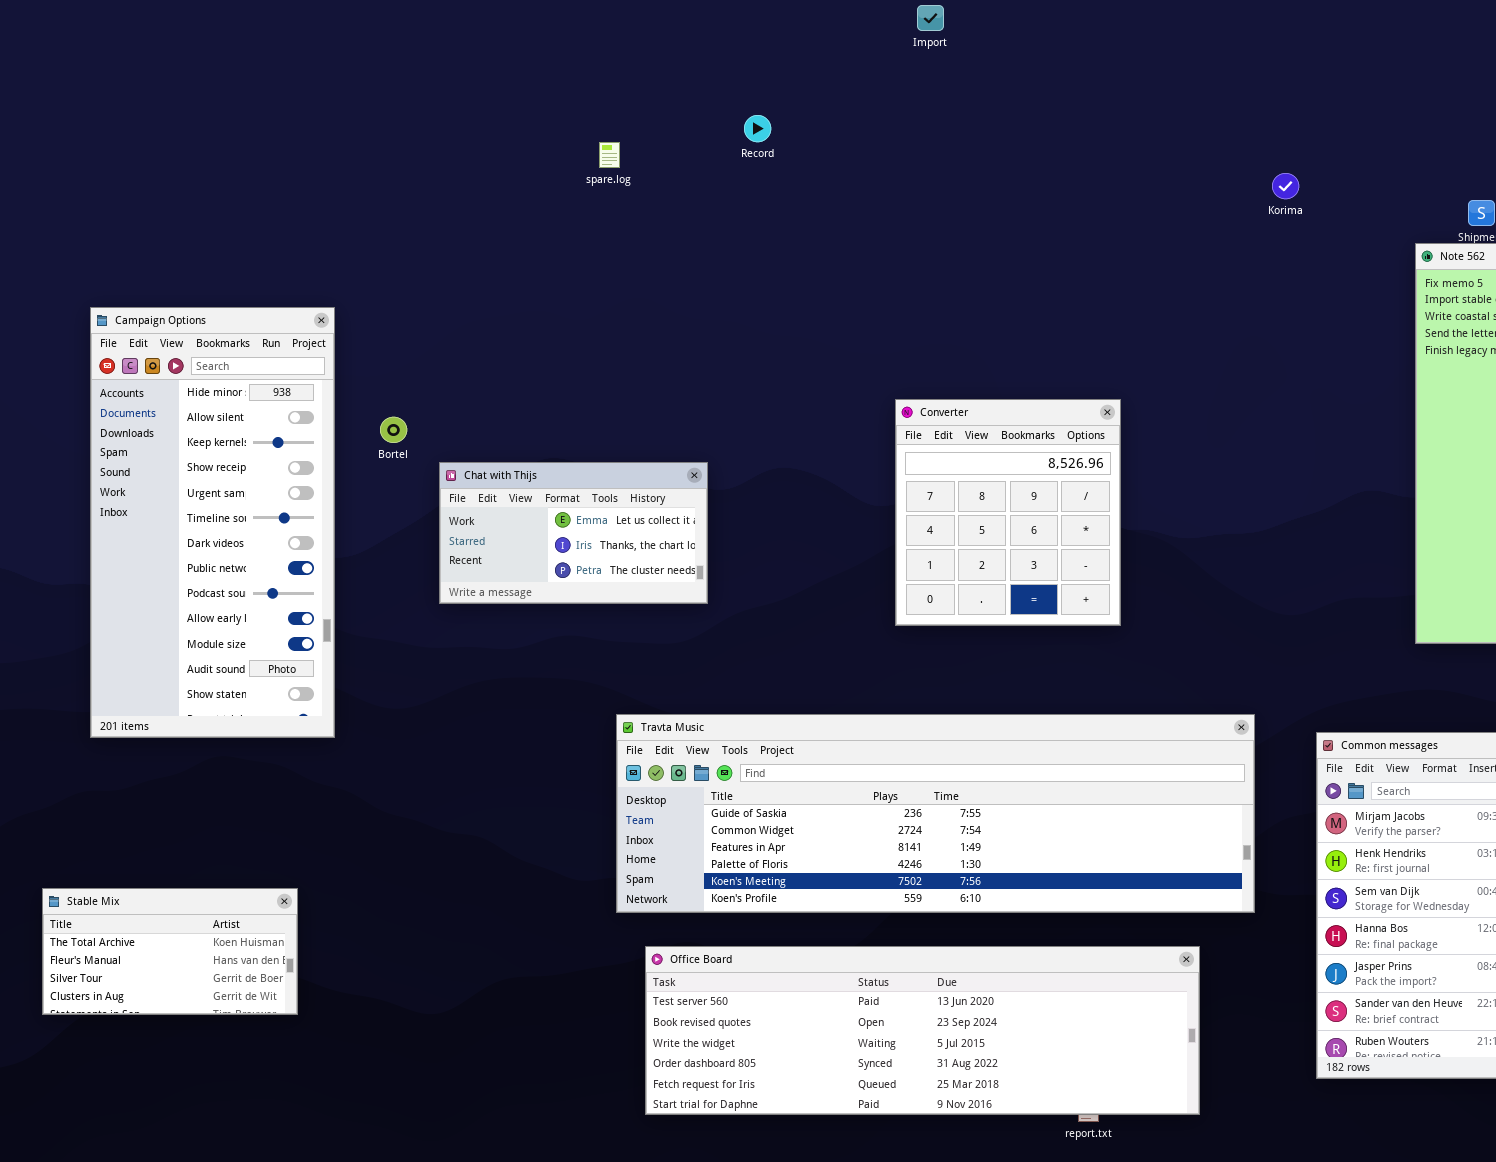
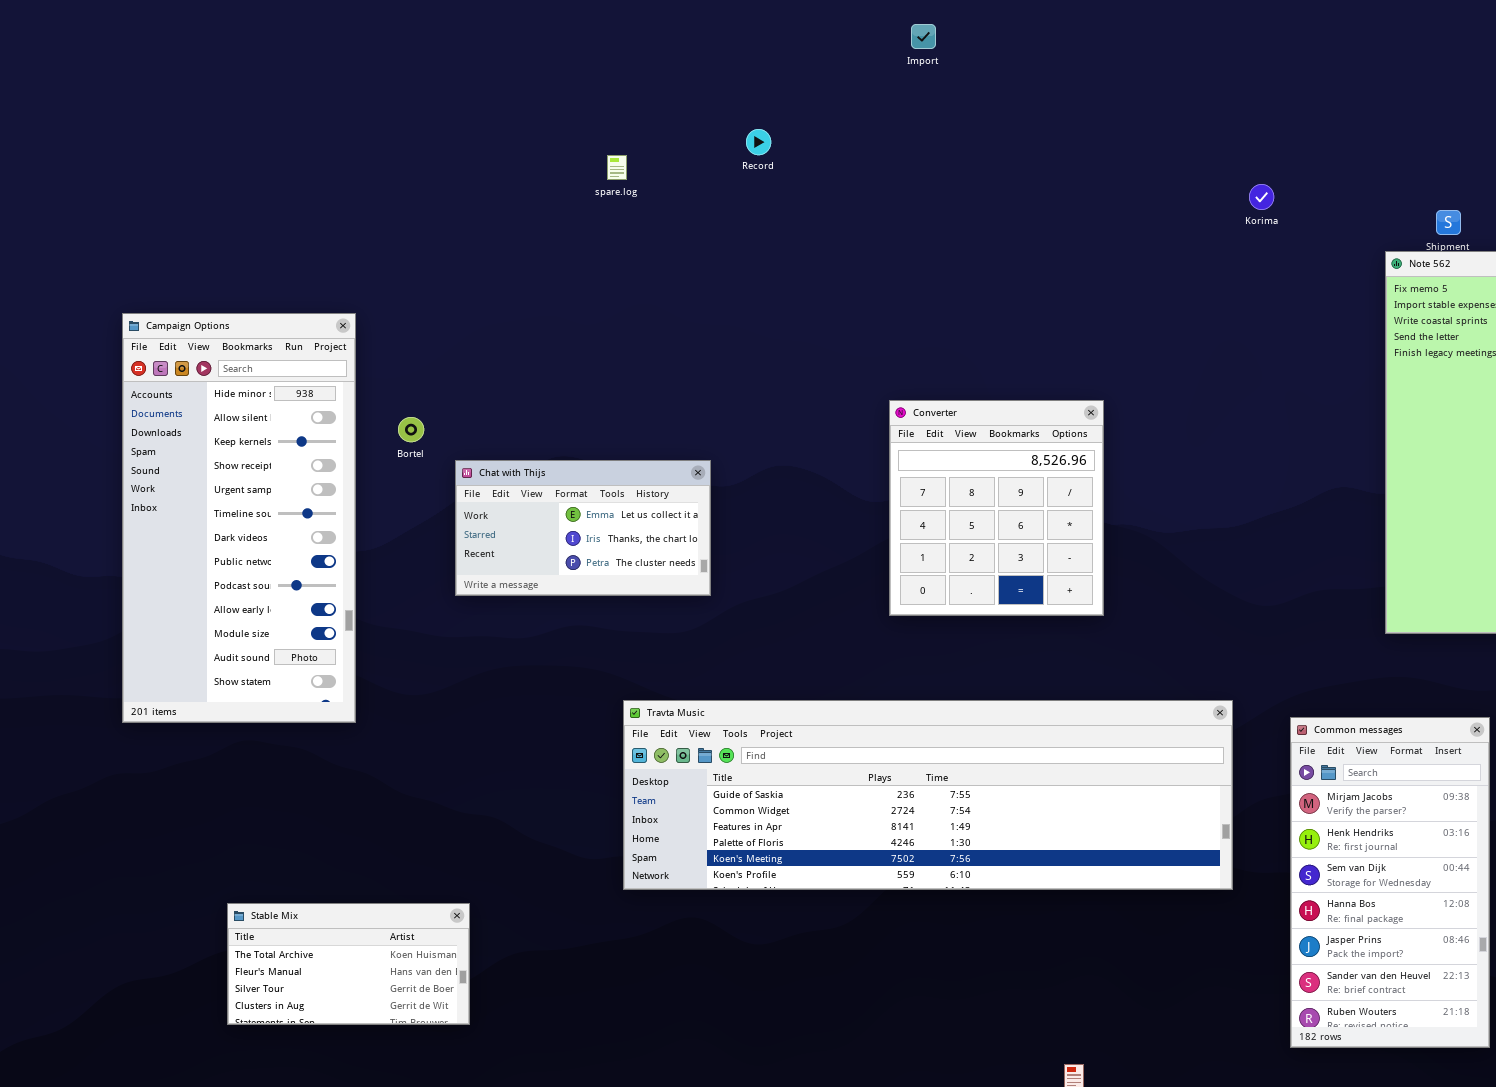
Stable Mix: [42,888,298,1015] -> [227,903,470,1025], moved
Office Board: [645,946,1200,1115] -> none, closed

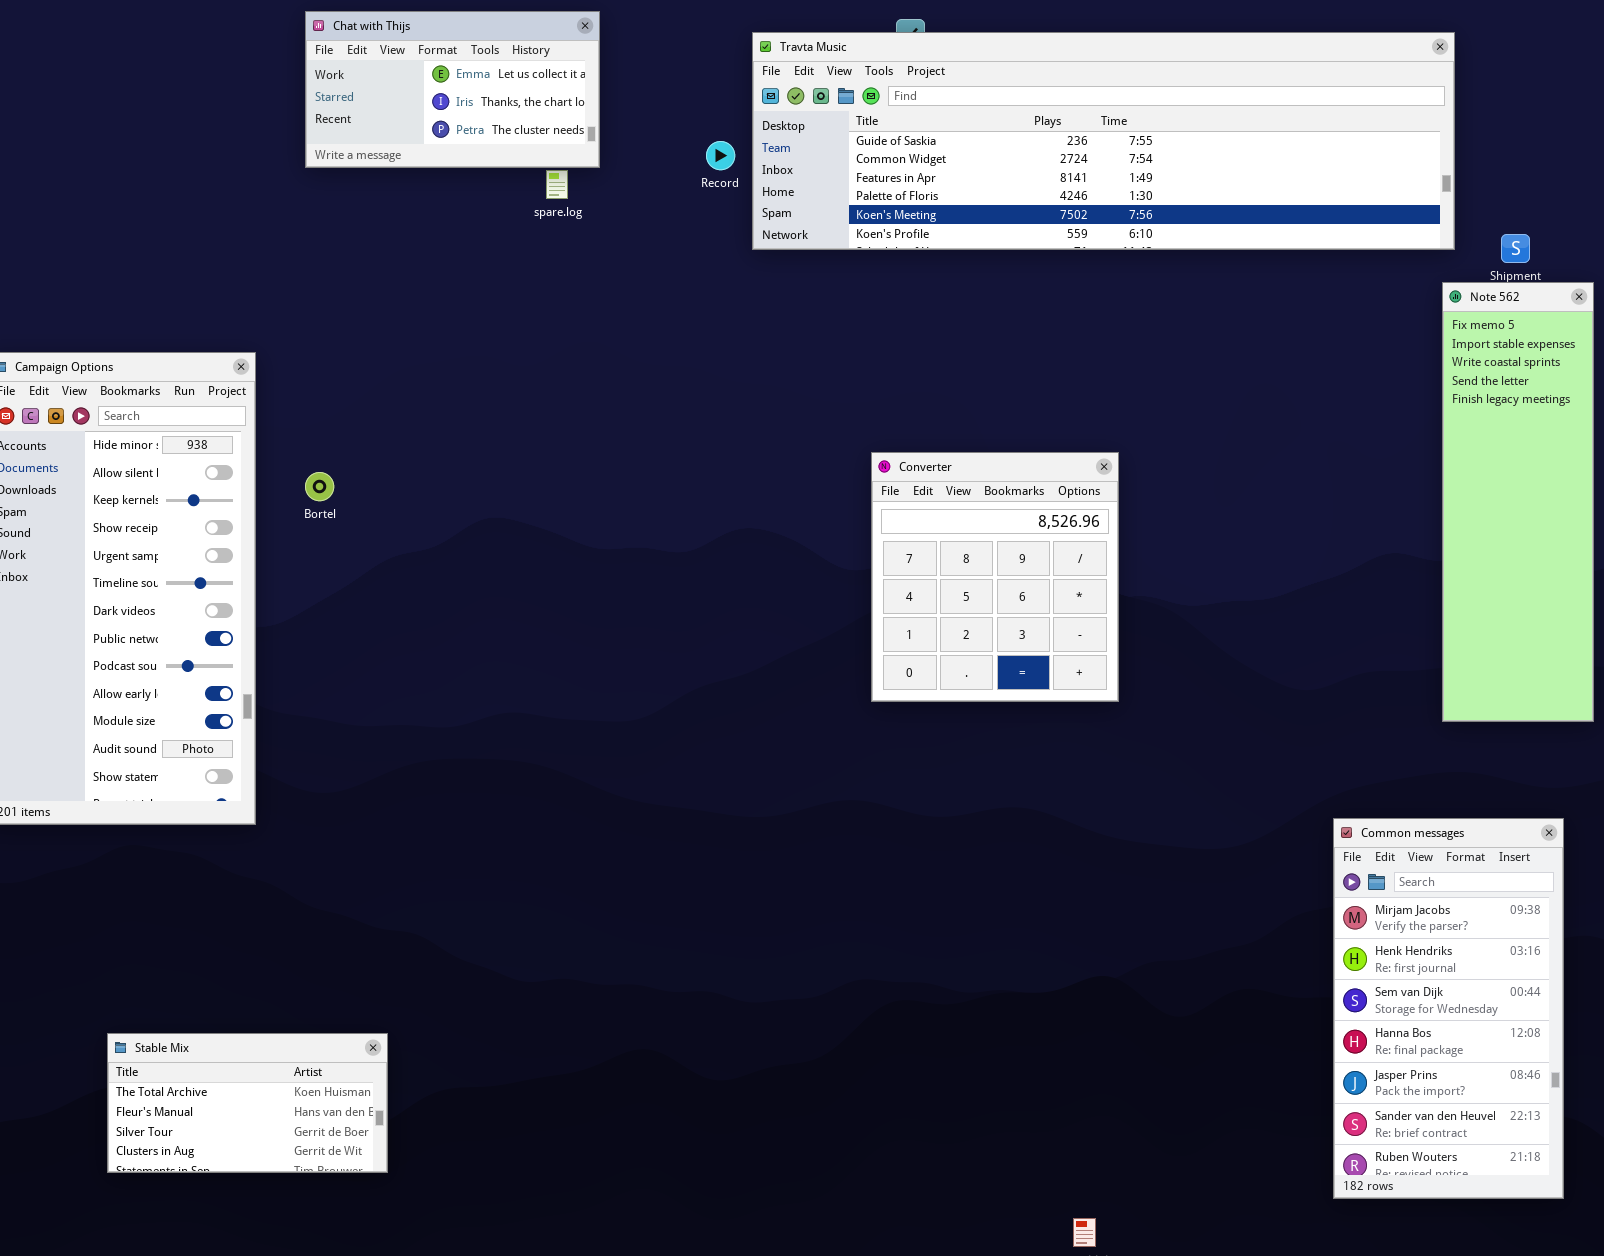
Chat with Thijs: [455,460,711,596] -> [305,11,600,168], moved
Travta Music: [623,700,1233,890] -> [752,32,1455,250], moved

